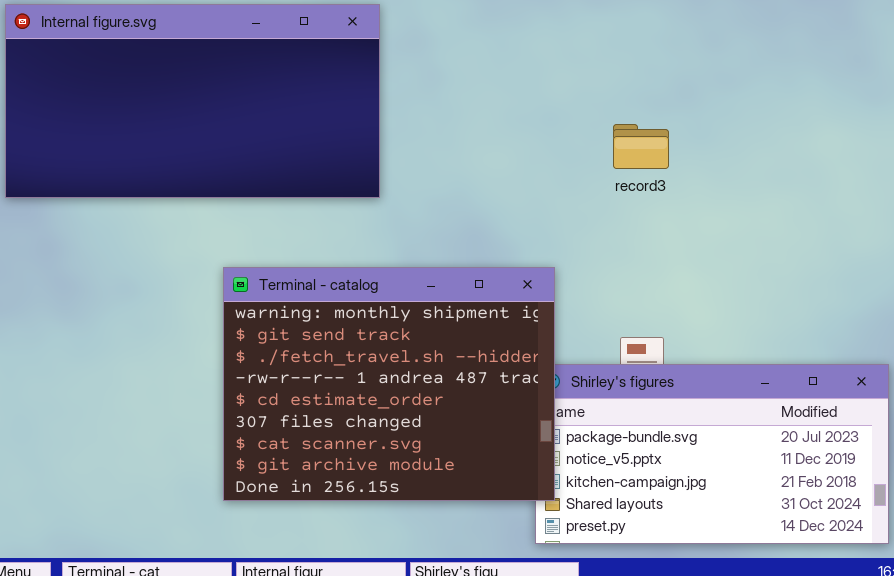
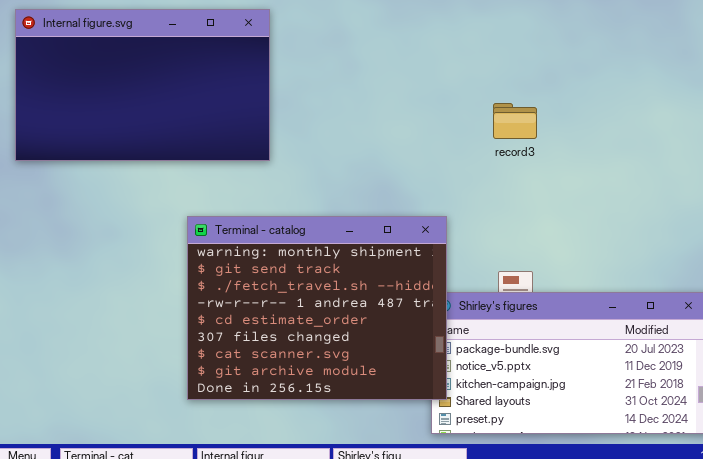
Internal figure.svg: [5,4,380,198] -> [15,9,270,161], resized

